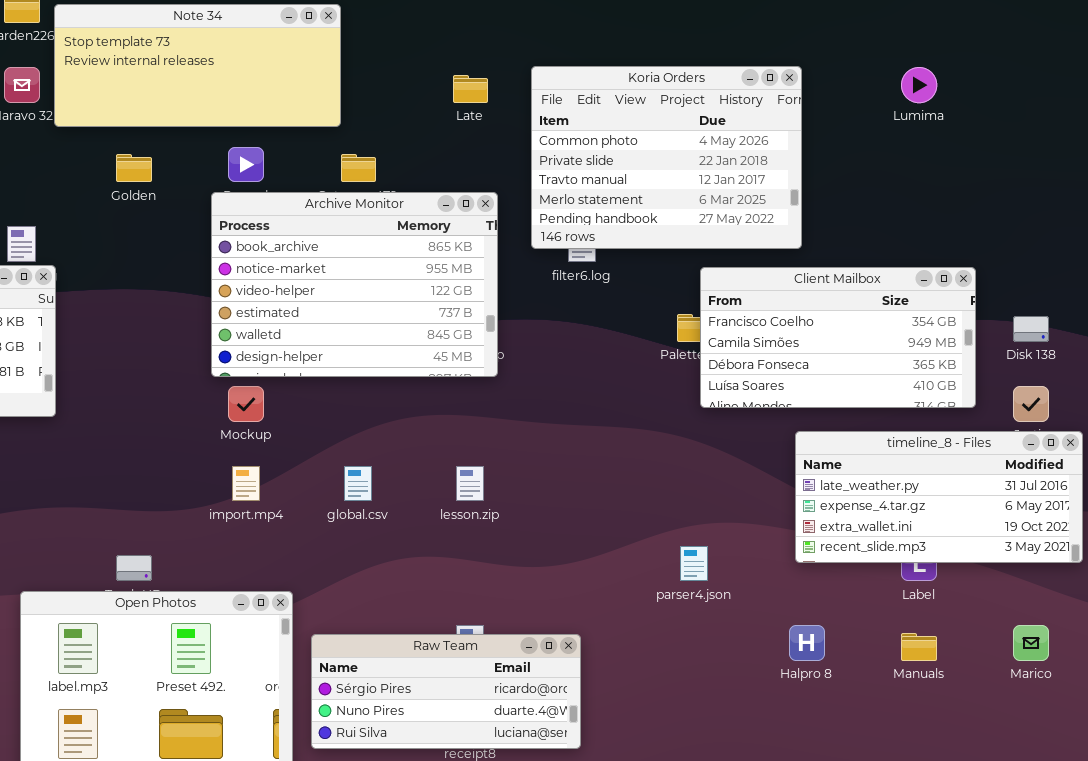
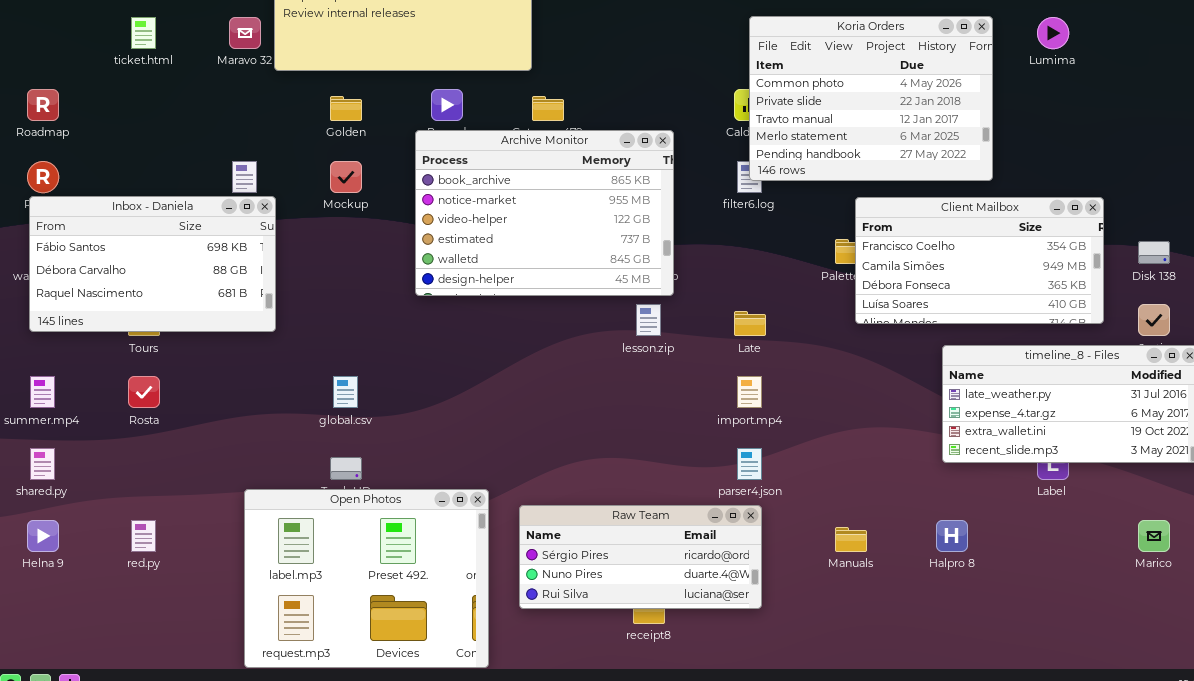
Koria Orders: [531,66,802,249] -> [749,16,993,181], moved
Late: [453,75,488,103] -> [734,311,766,336], moved
Mockup: [228,386,264,422] -> [330,161,362,193], moved
import.mp4: [232,466,260,501] -> [737,376,762,408], moved
global.csv: [344,466,372,501] -> [333,376,358,408], moved
lesson.zip: [456,466,484,501] -> [636,304,661,336], moved
parser4.json: [680,546,708,581] -> [737,448,762,480], moved
Manuals: [901,633,937,661] -> [835,527,867,552], moved
Raw Team: [311,634,581,749] -> [519,505,762,609], moved

